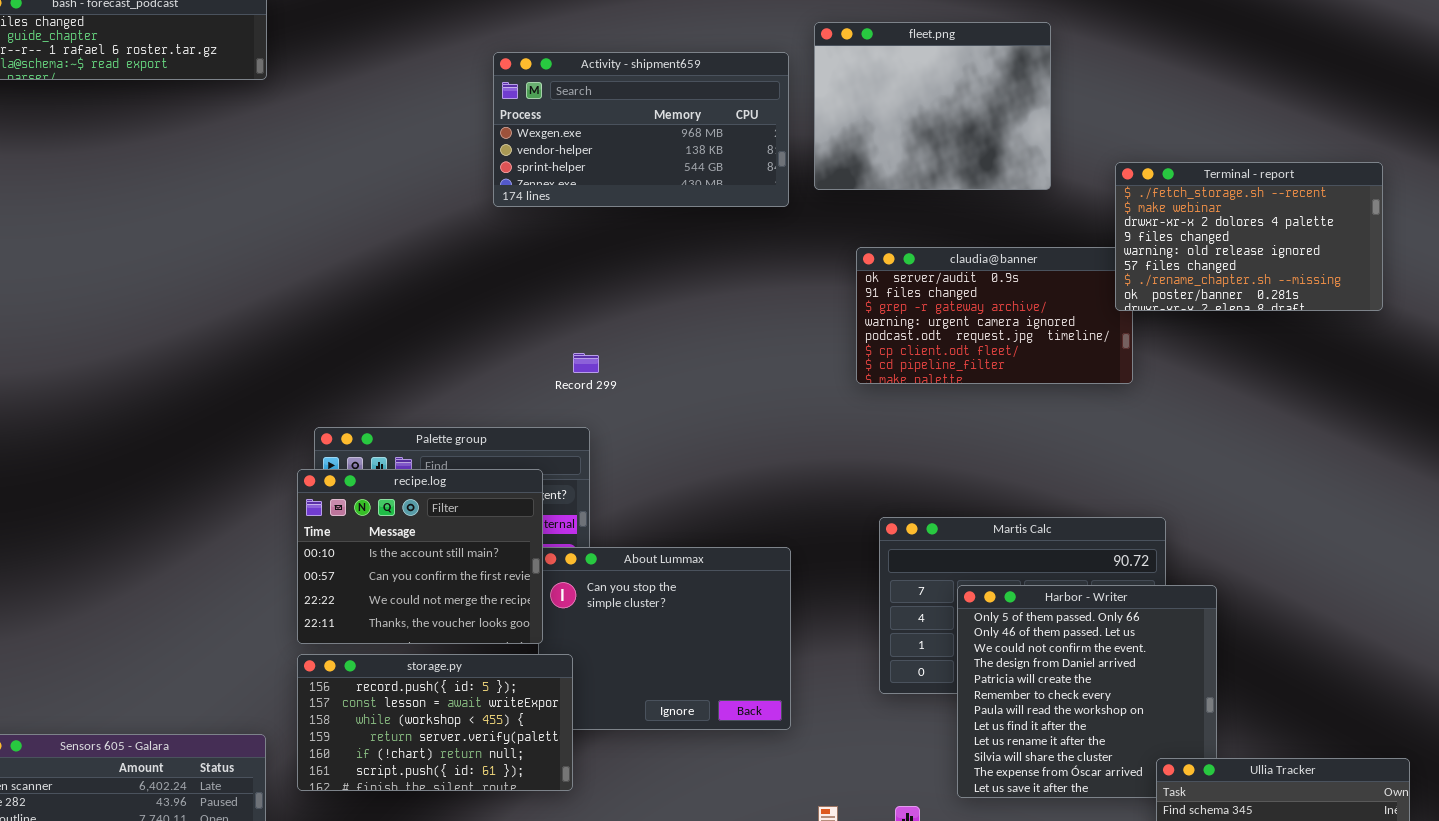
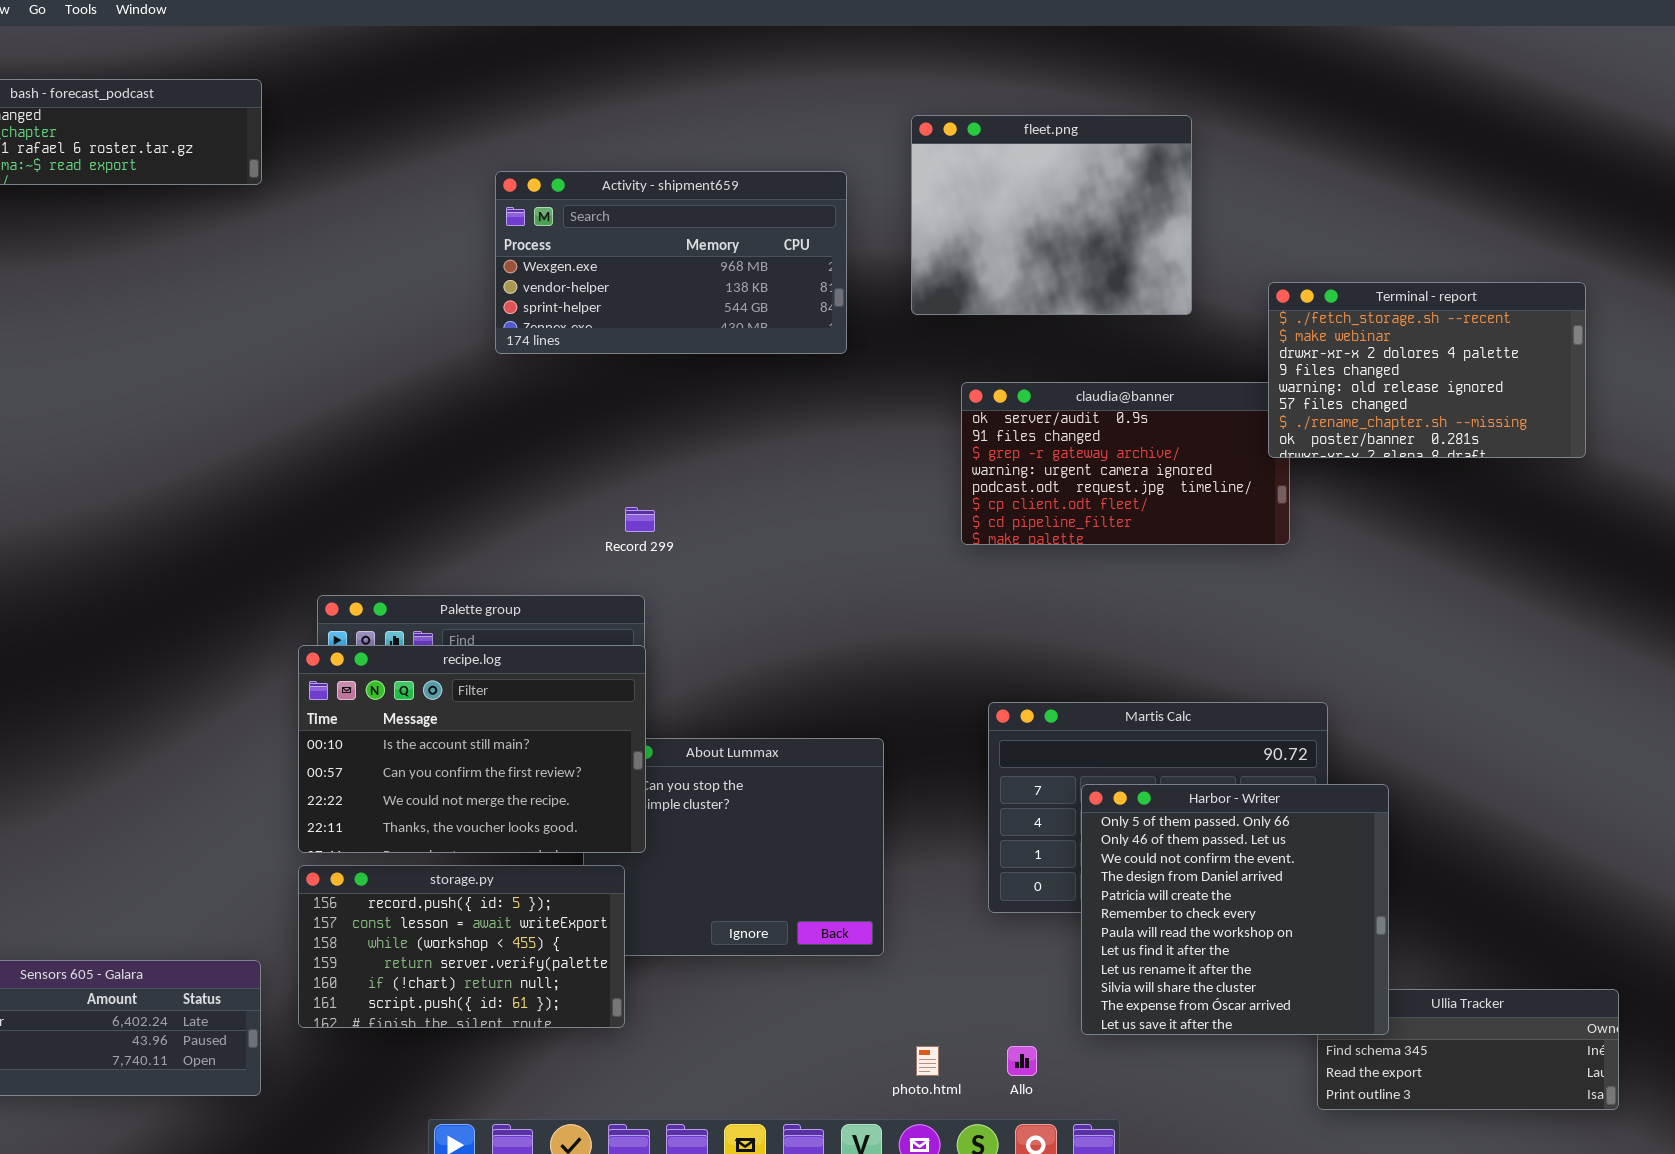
Activity - shipment659: [493,52,789,207] -> [495,171,847,354], moved
recipe.log: [297,469,543,644] -> [298,645,646,853], resized
Harbor - Writer: [957,585,1217,798] -> [1081,784,1389,1035], raised

